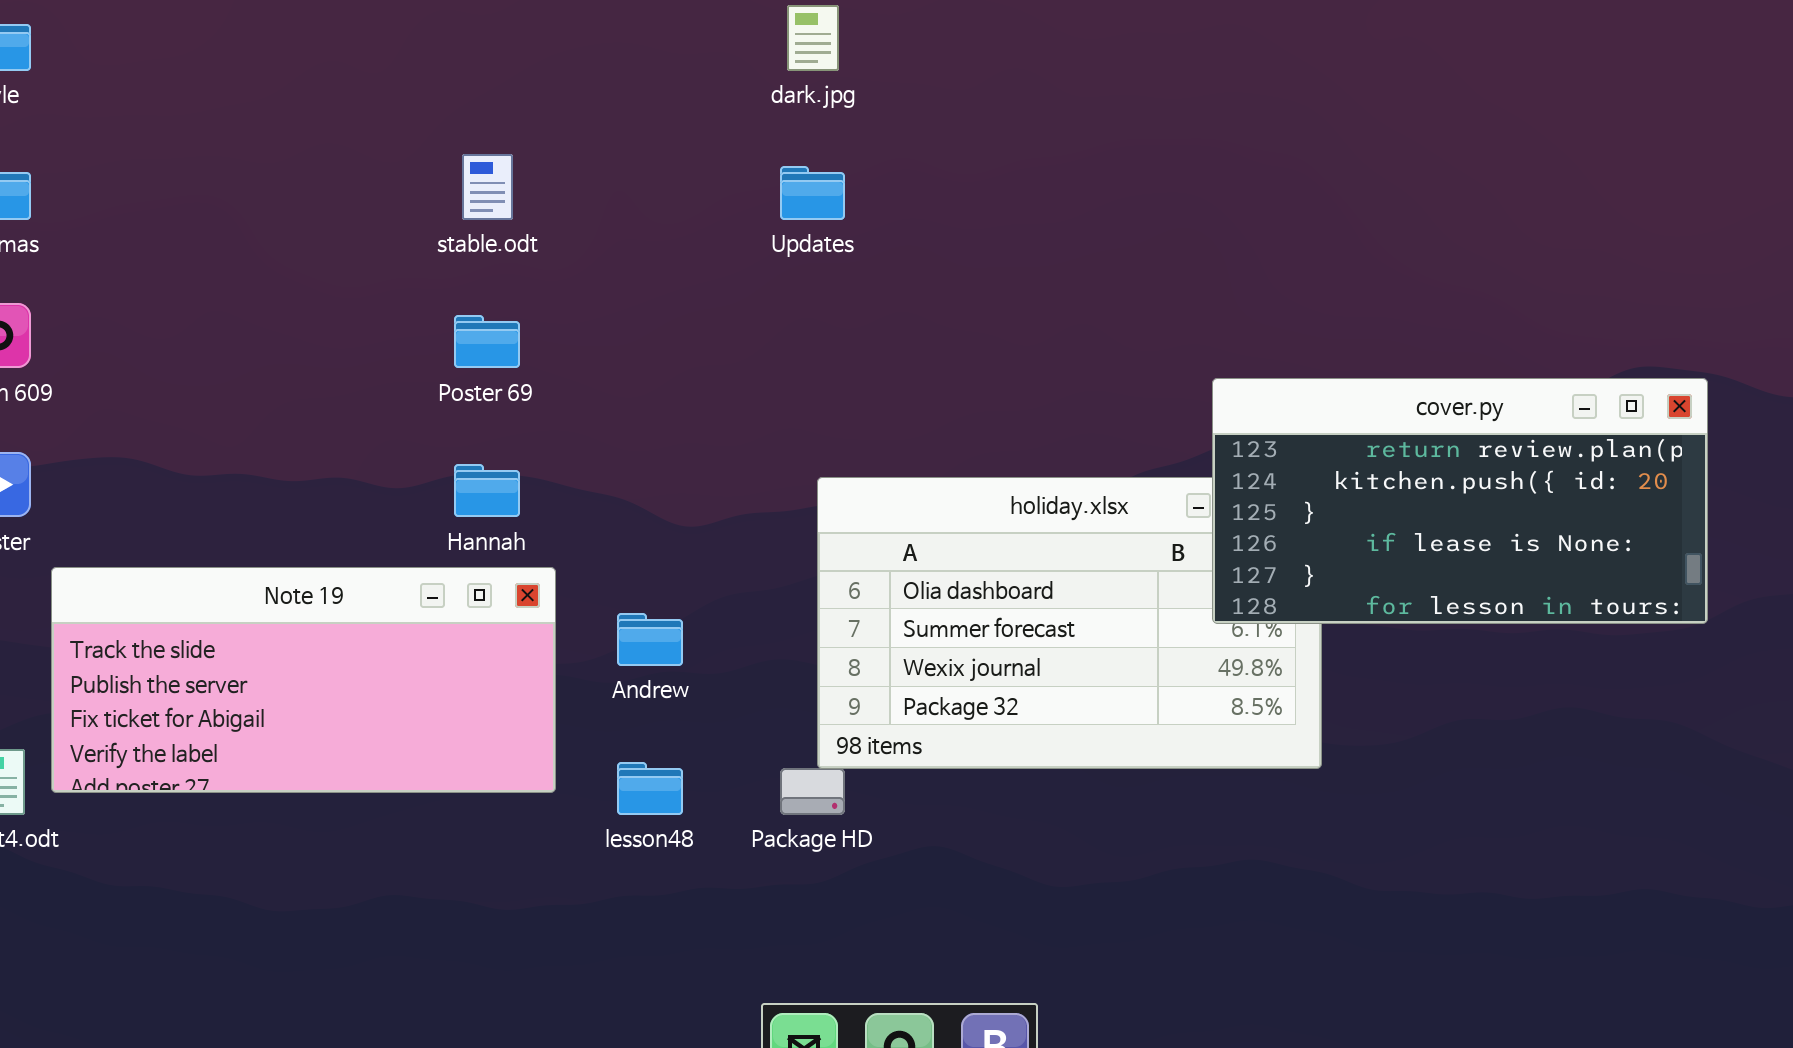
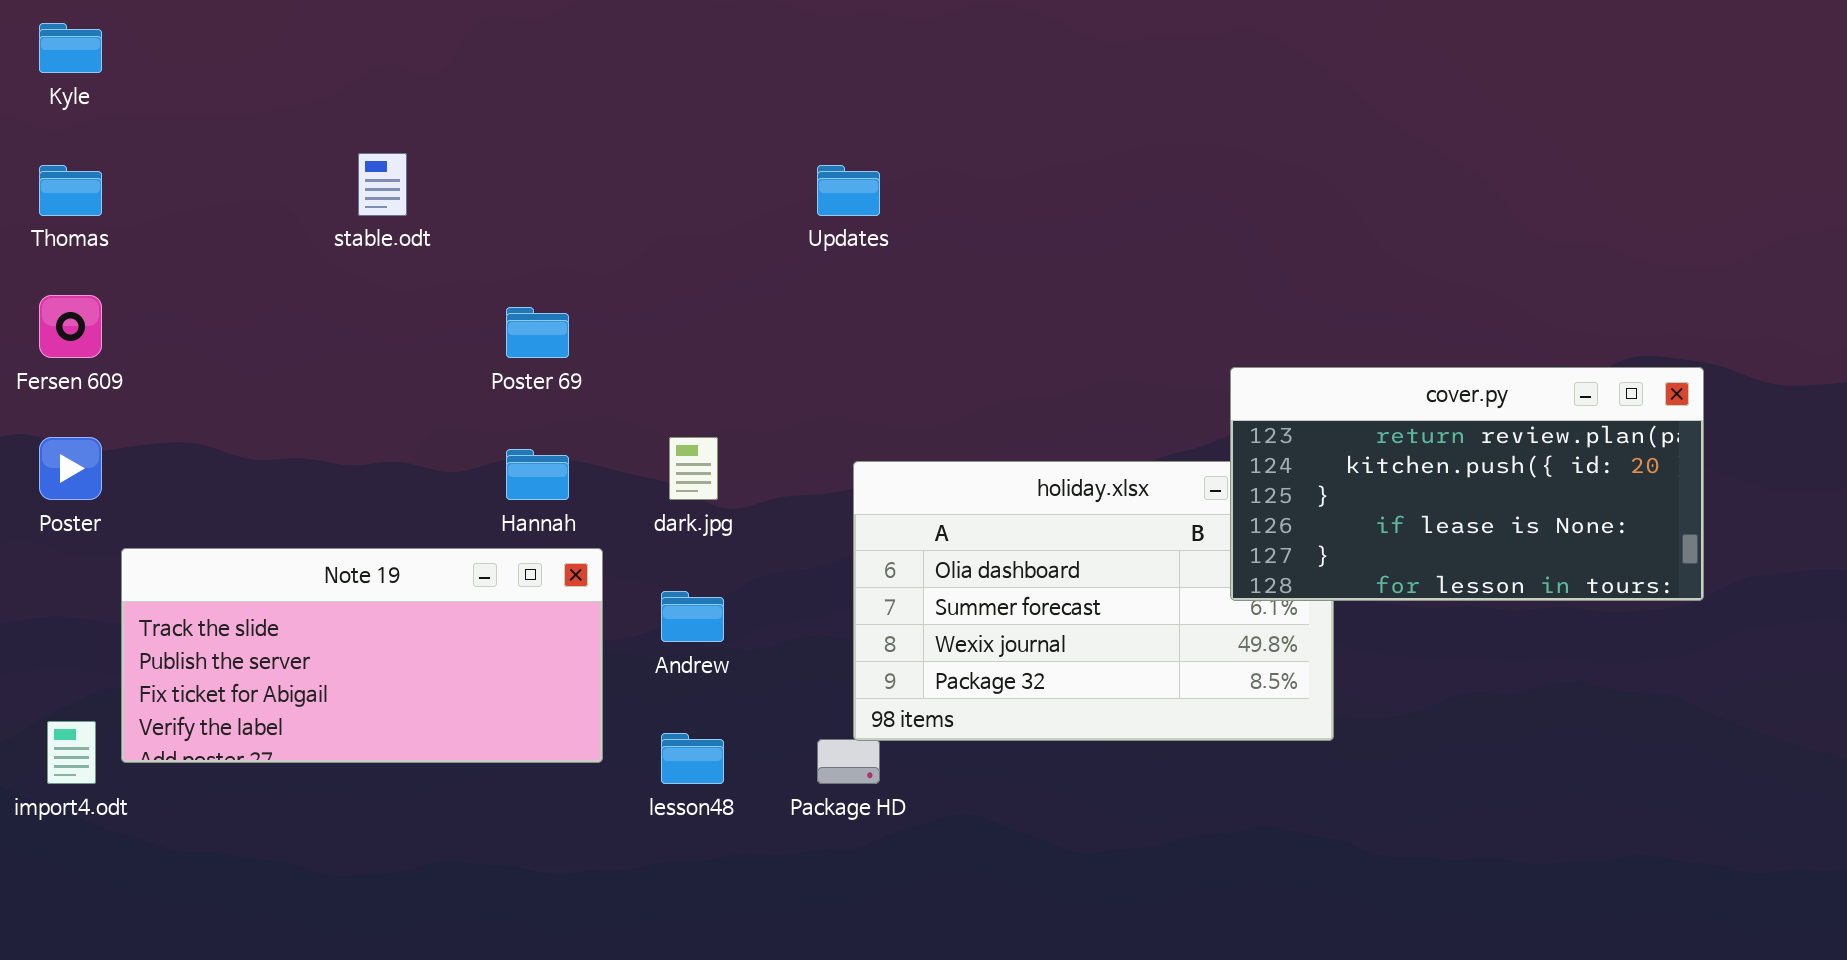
dark.jpg: [787,5,839,71] -> [669,437,718,500], moved
stable.odt: [462,154,513,220] -> [358,153,407,216], moved

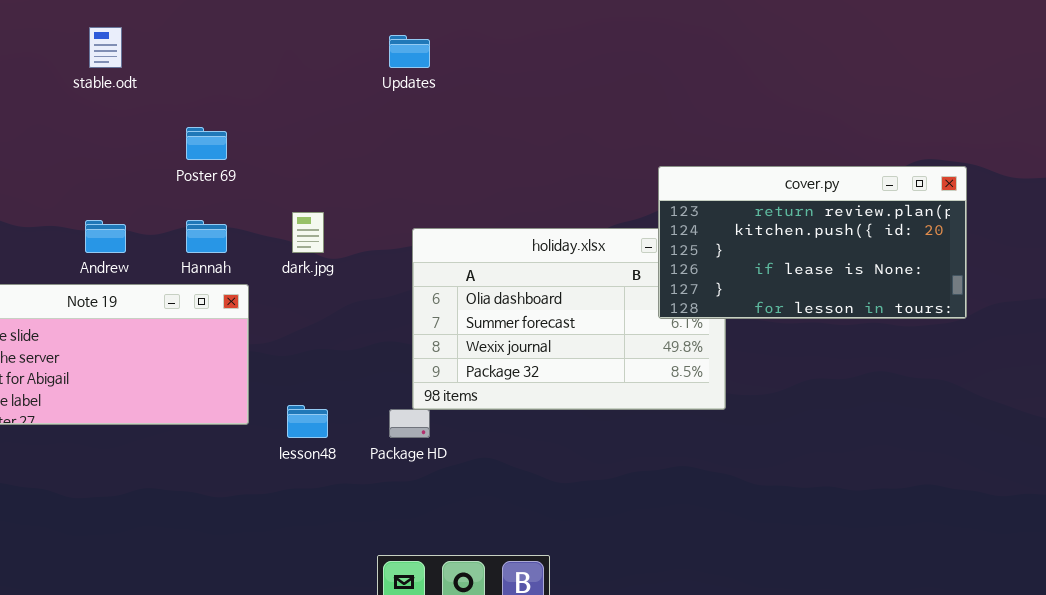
Andrew: [661,591,724,642] -> [85,220,126,253], moved

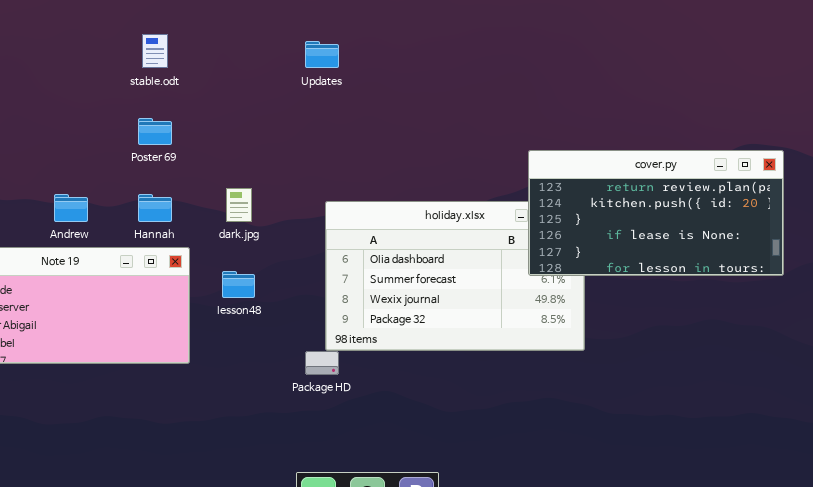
stable.odt: [89,27,122,68] -> [142,34,168,68], moved
lesson48: [287,405,328,438] -> [222,271,255,298], moved

